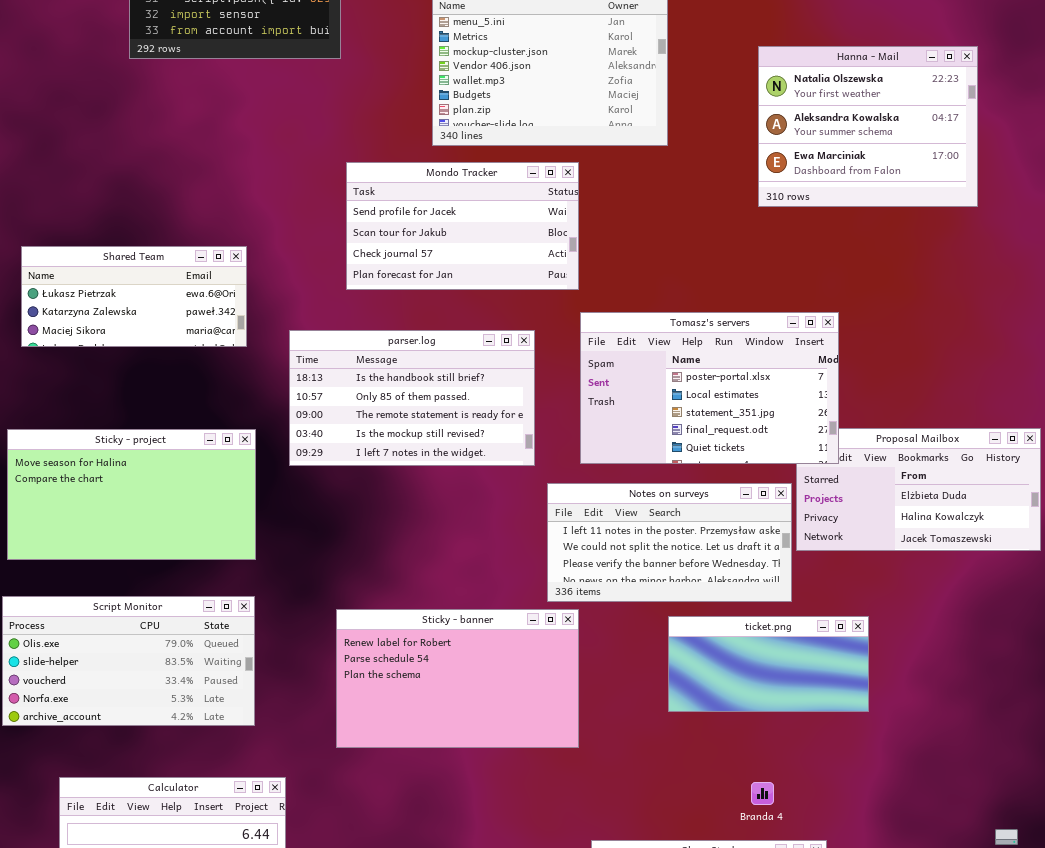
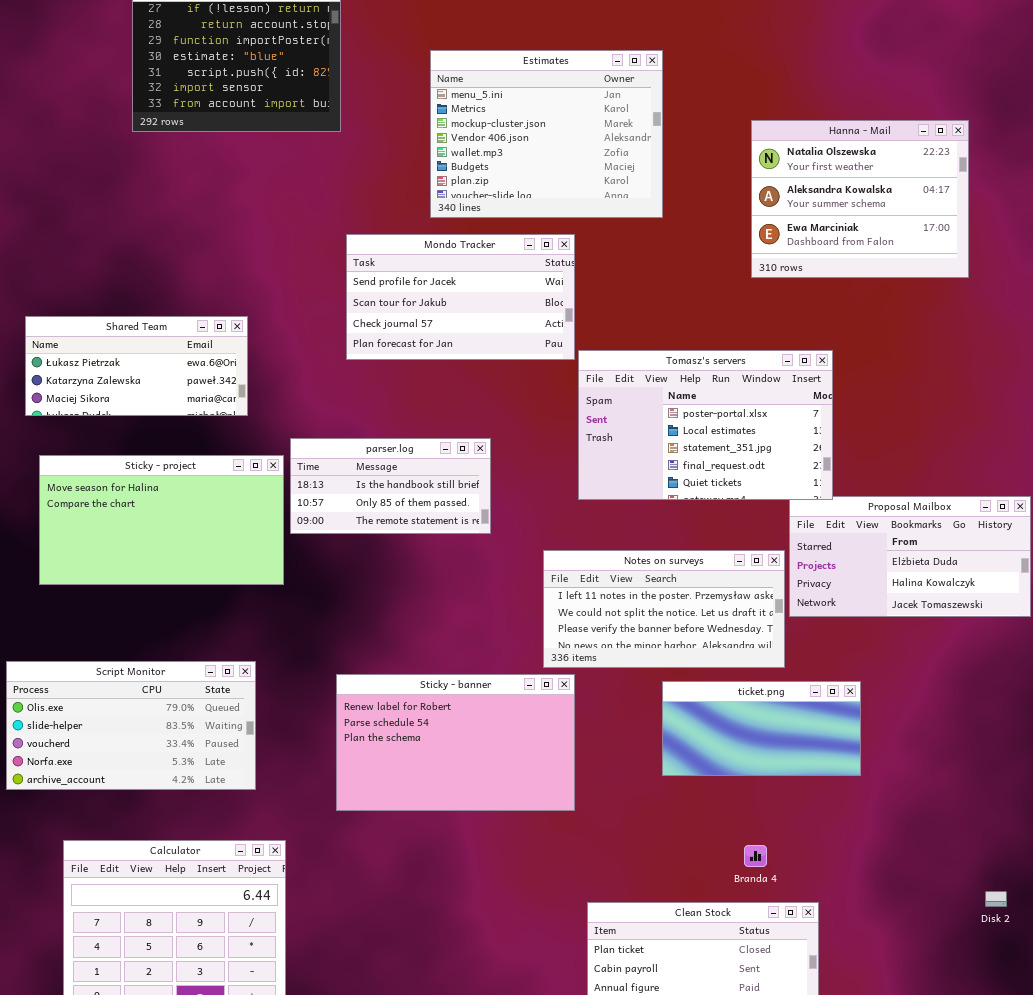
Tomasz's servers: [580,312,839,464] -> [578,350,833,500], moved
parser.log: [289,330,535,466] -> [290,438,491,534], resized
Sticky - project: [7,429,256,560] -> [39,455,284,585], moved

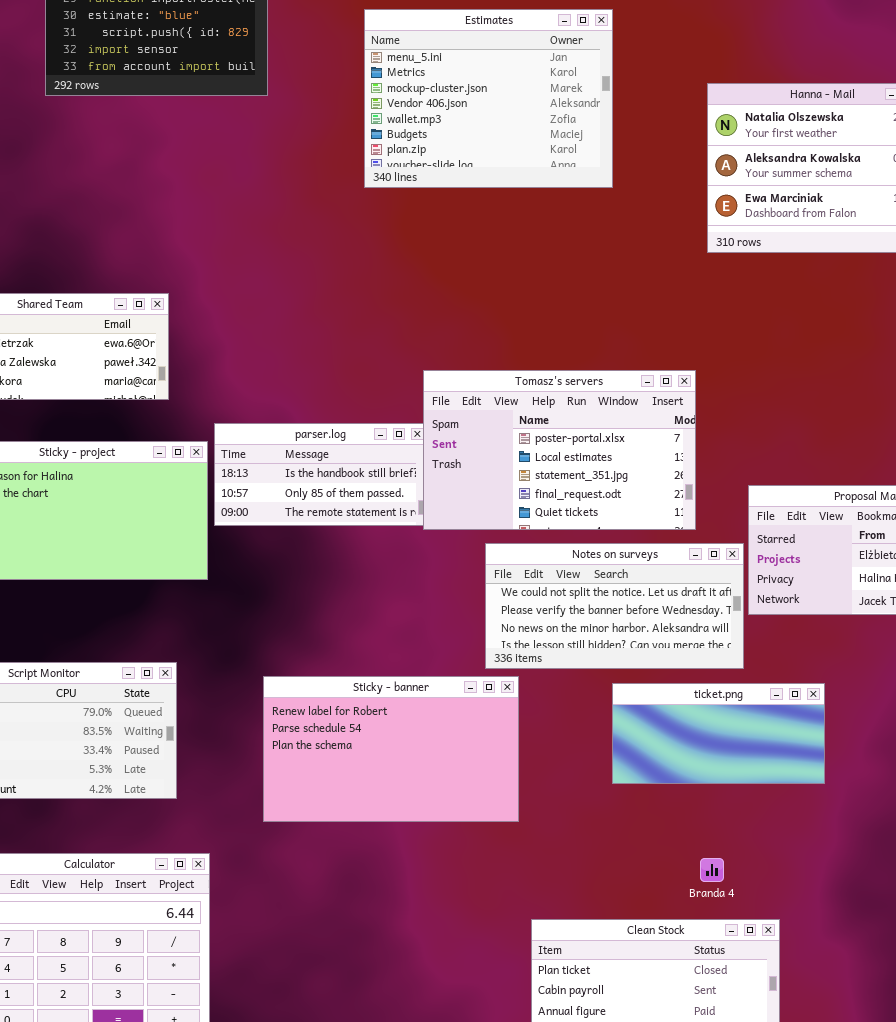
Mondo Tracker: [346,234,575,360] -> none, closed
Tomasz's servers: [578,350,833,500] -> [423,370,696,530], moved
Notes on surveys: [543,550,785,668] -> [485,543,744,669], scrolled down 1 row

